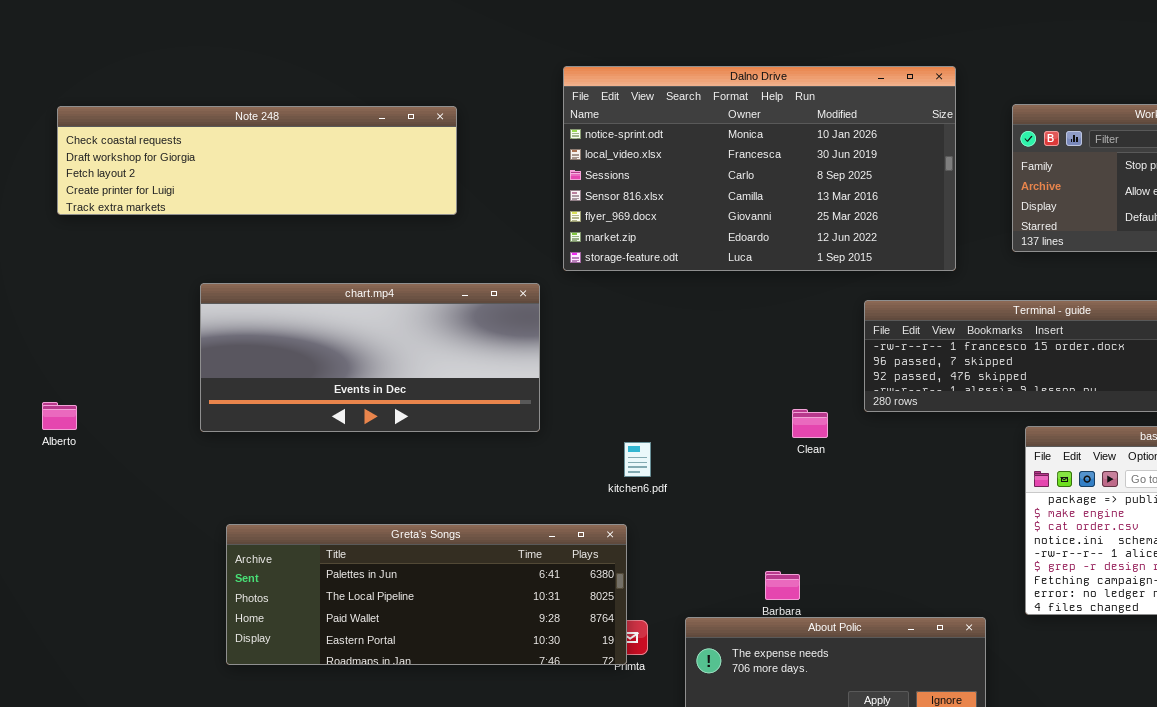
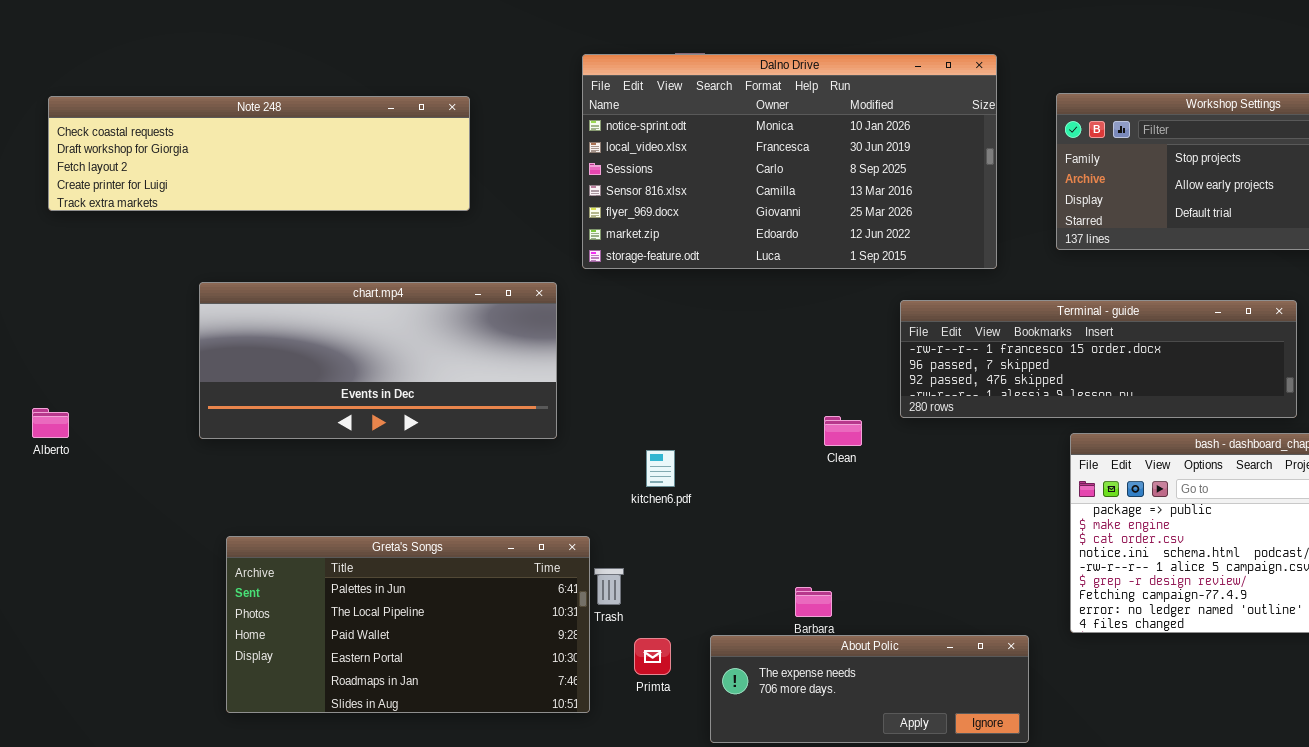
Greta's Songs: [226,524,627,665] -> [226,536,590,713], resized

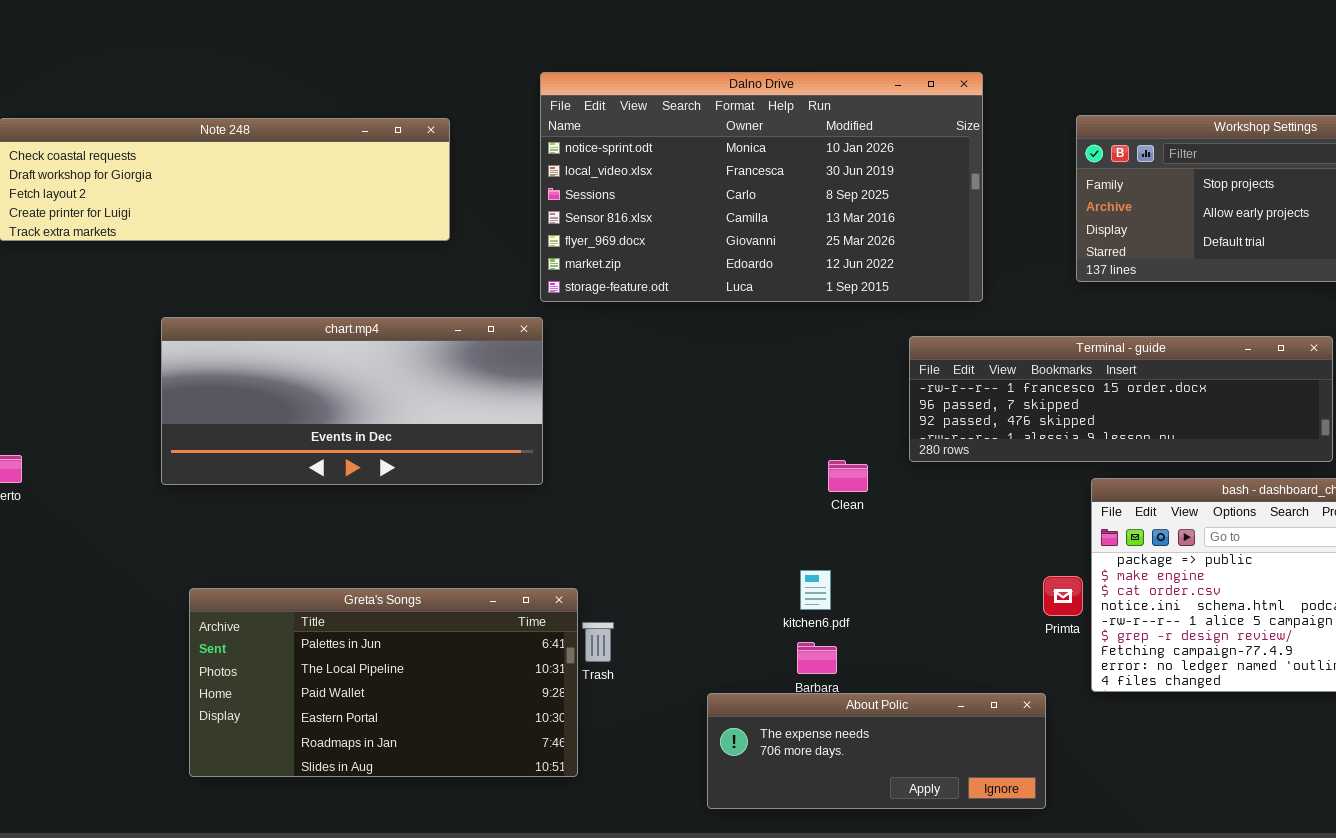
Dalno Drive: [582,54,997,269] -> [540,72,983,302], moved
kitchen6.pdf: [646,450,675,487] -> [800,570,831,610], moved
Primta: [634,638,671,675] -> [1043,576,1083,616], moved

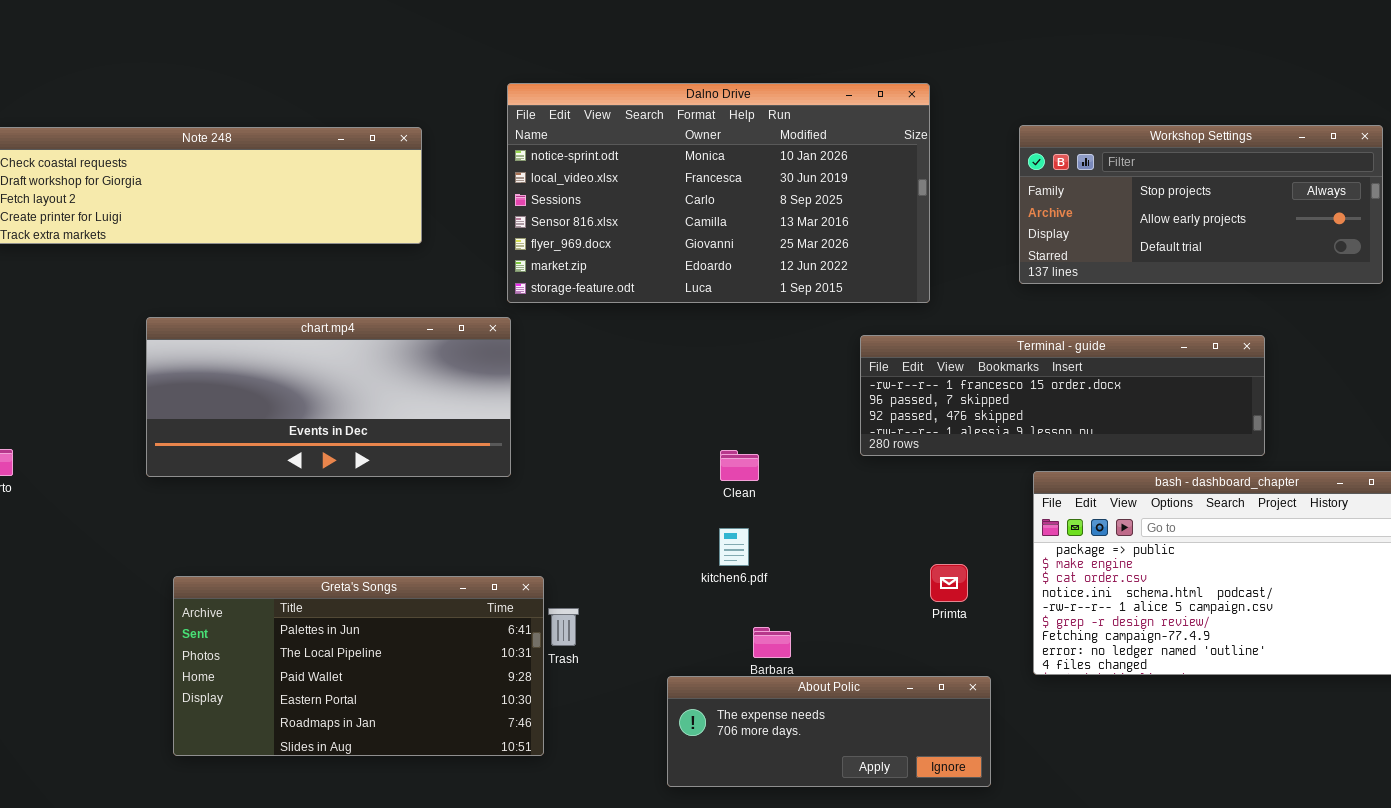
Clean: [828,460,868,492] -> [720,450,759,481], moved
kitchen6.pdf: [800,570,831,610] -> [719,528,749,566], moved
Primta: [1043,576,1083,616] -> [930,564,968,602], moved

